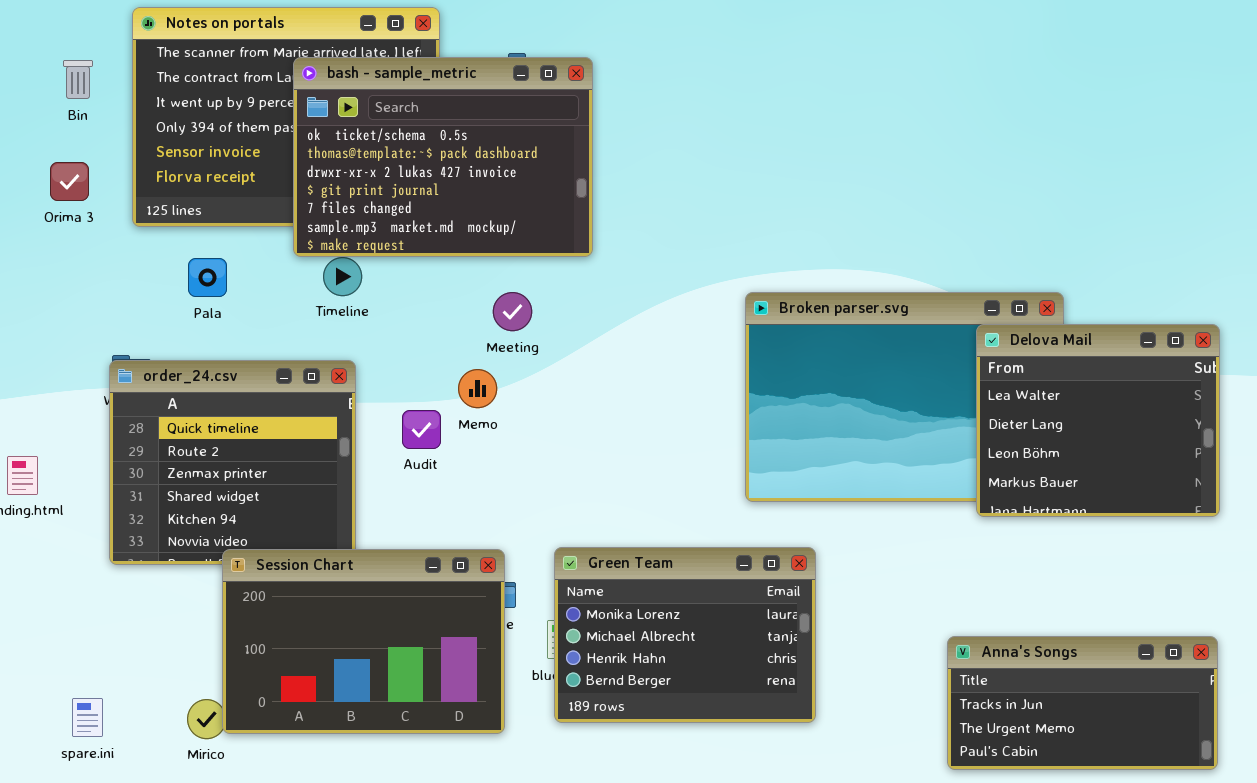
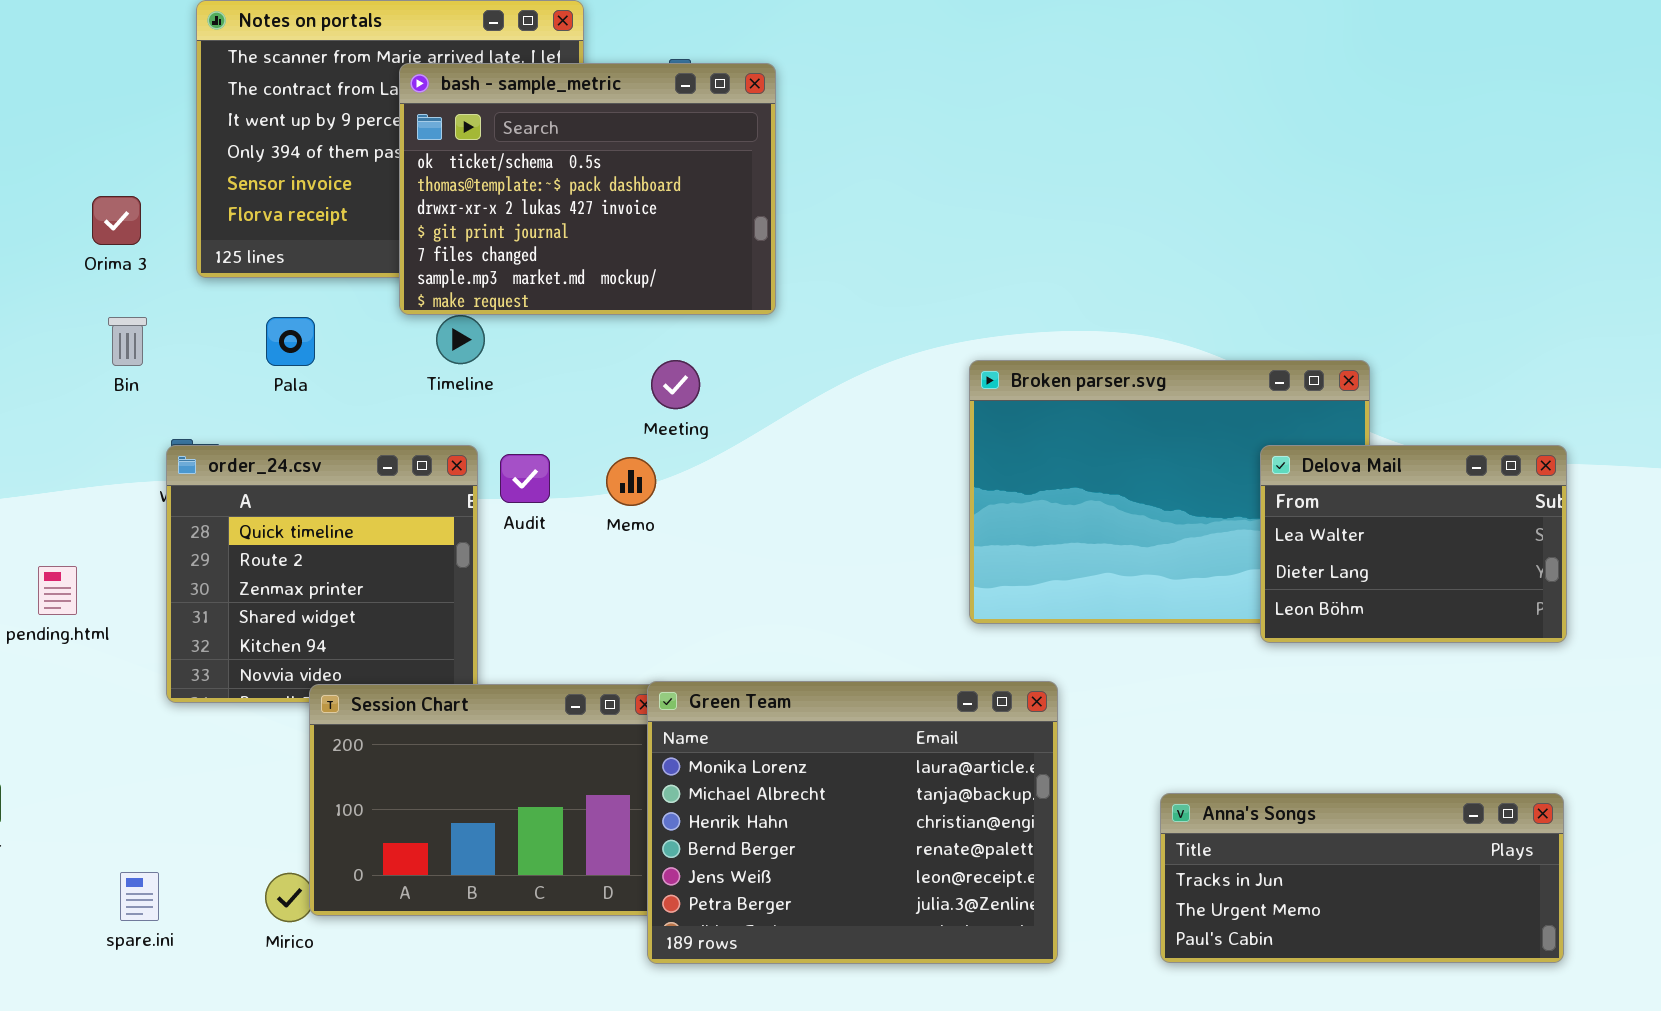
Bin: [63,60,93,99] -> [108,317,147,366], moved
Delova Mail: [976,324,1220,517] -> [1260,445,1567,643], resized
Audit: [402,410,441,449] -> [500,454,550,503], moved
Green Team: [554,547,816,723] -> [647,681,1058,964], resized
Anna's Songs: [947,636,1218,770] -> [1160,793,1564,963], resized

